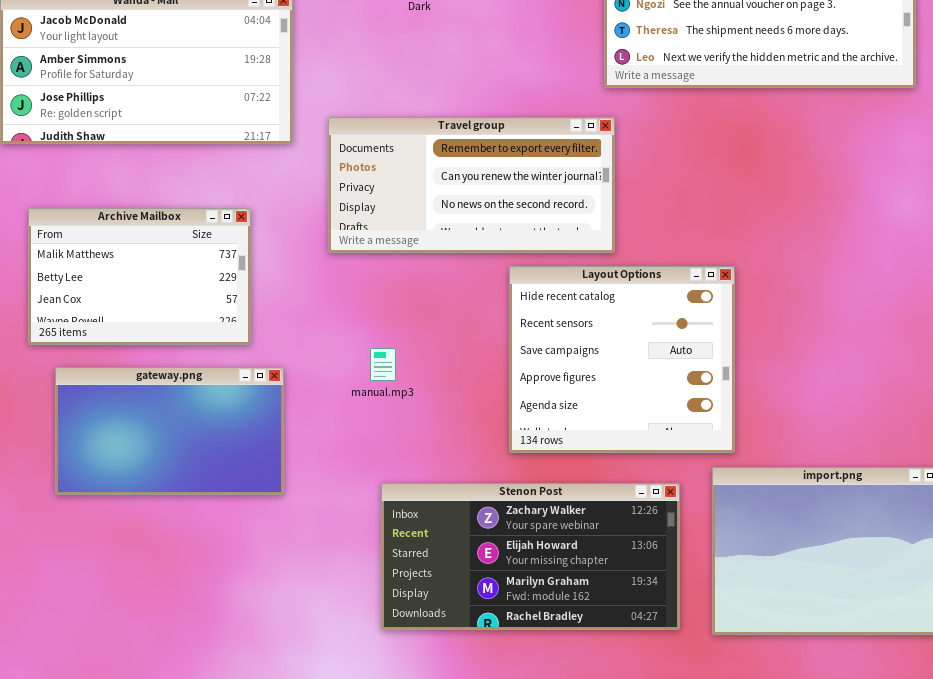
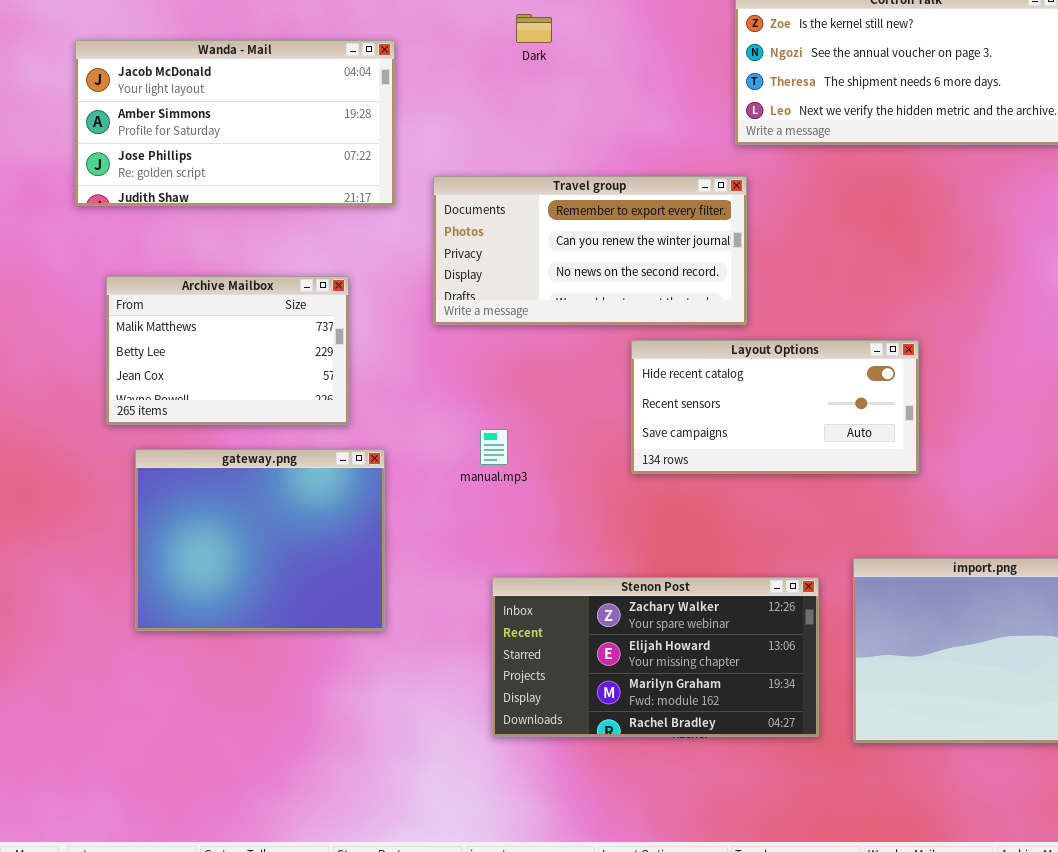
Layout Options: [509,266,735,453] -> [631,340,919,474], resized
gateway.png: [55,367,284,495] -> [135,449,385,631], resized

